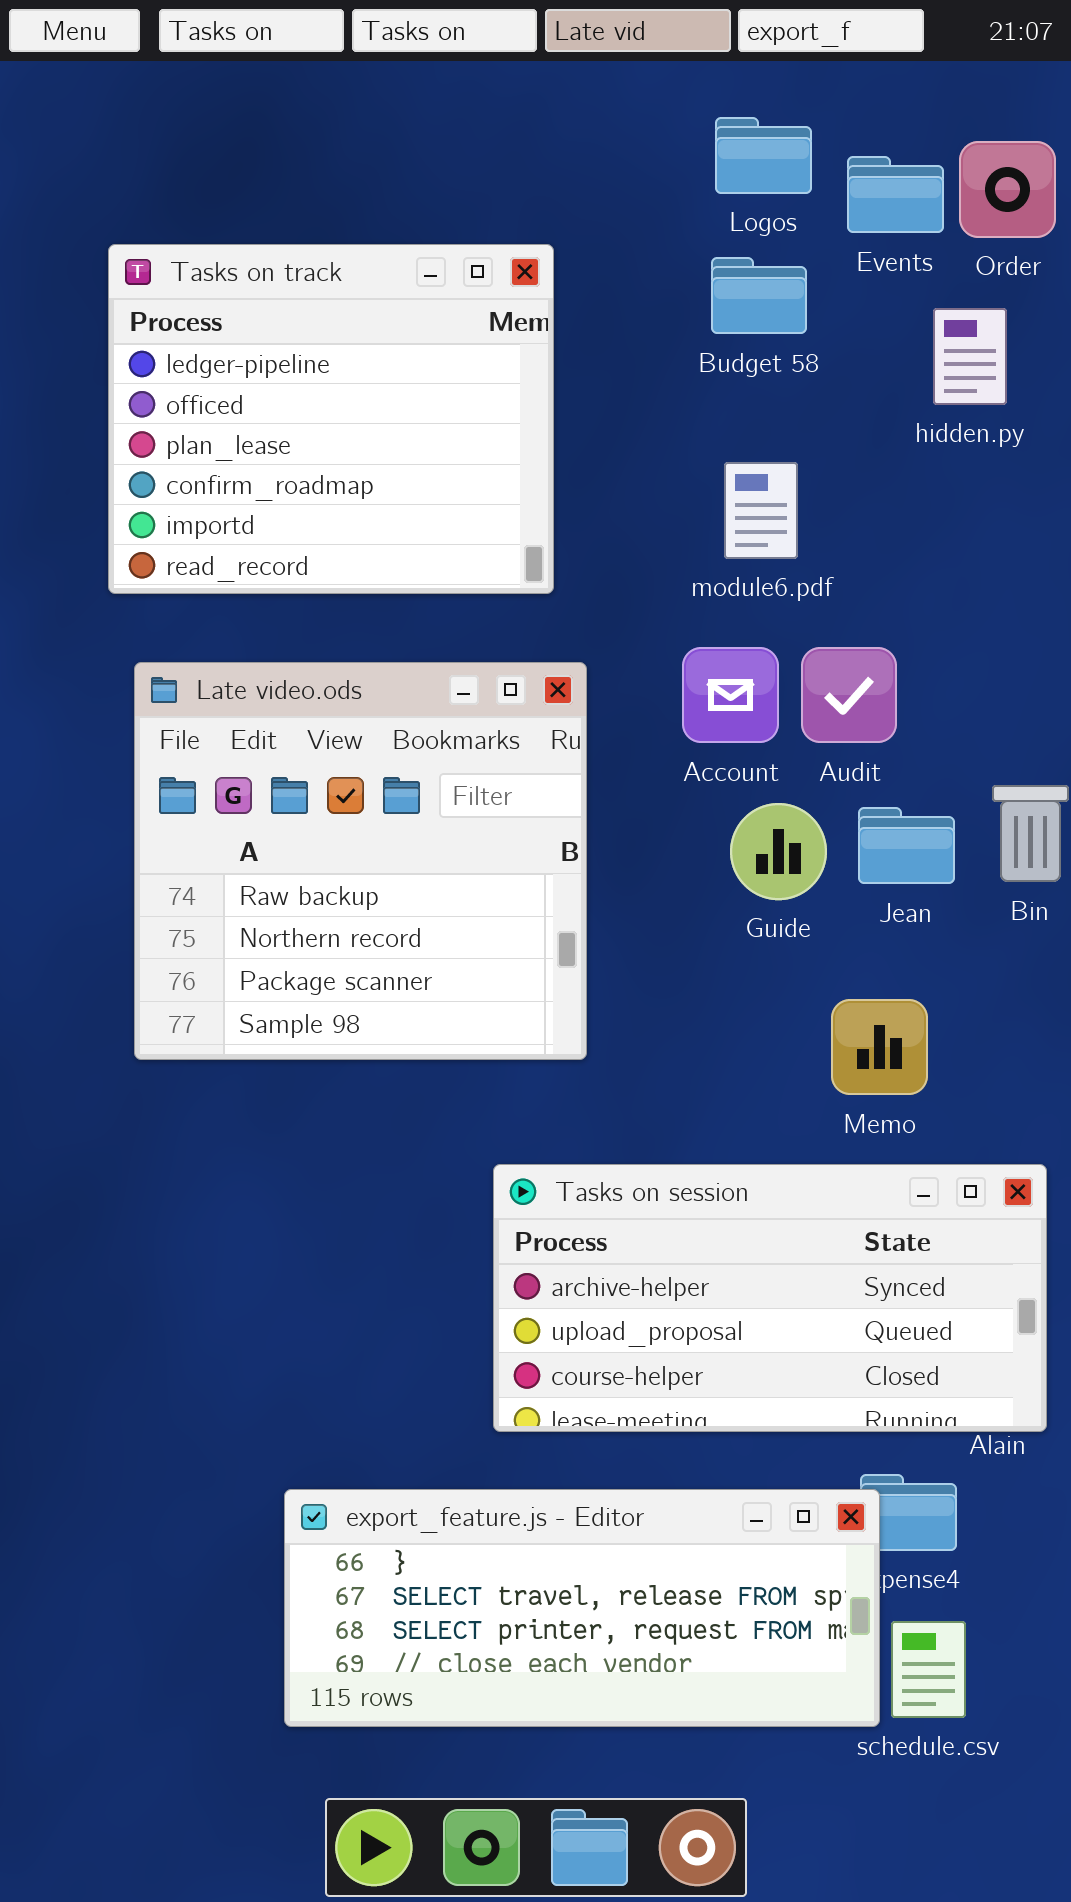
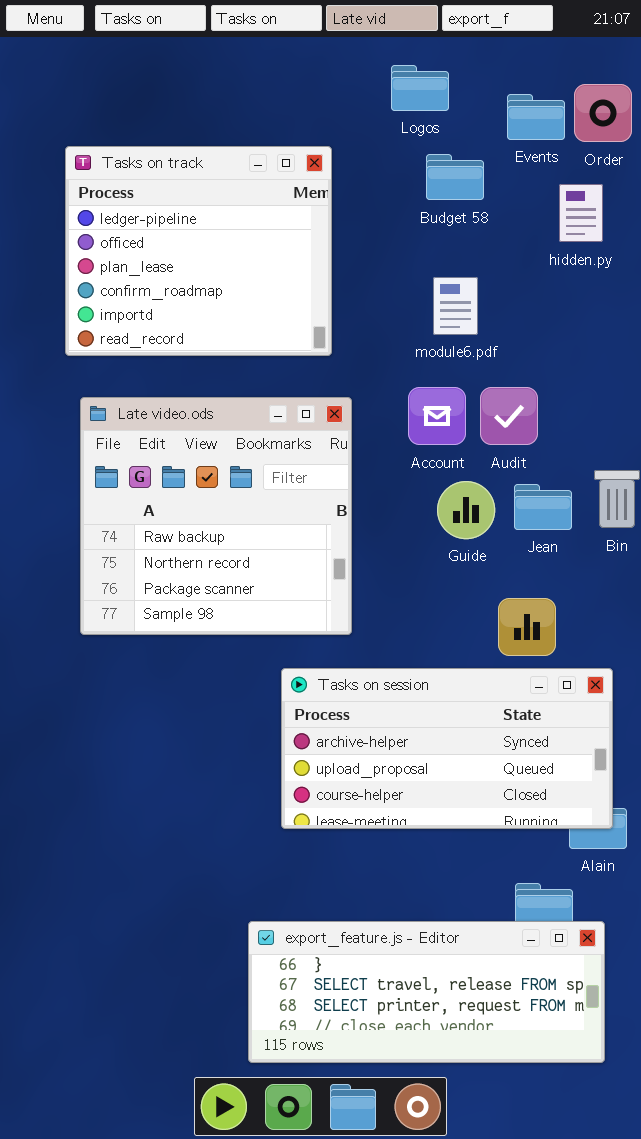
Logos: [715,117,812,194] -> [391,65,449,111], moved
Tasks on session: [493,1164,1047,1432] -> [281,668,613,829], moved
export_feature.js - Editor: [284,1489,880,1727] -> [248,921,605,1063], moved

